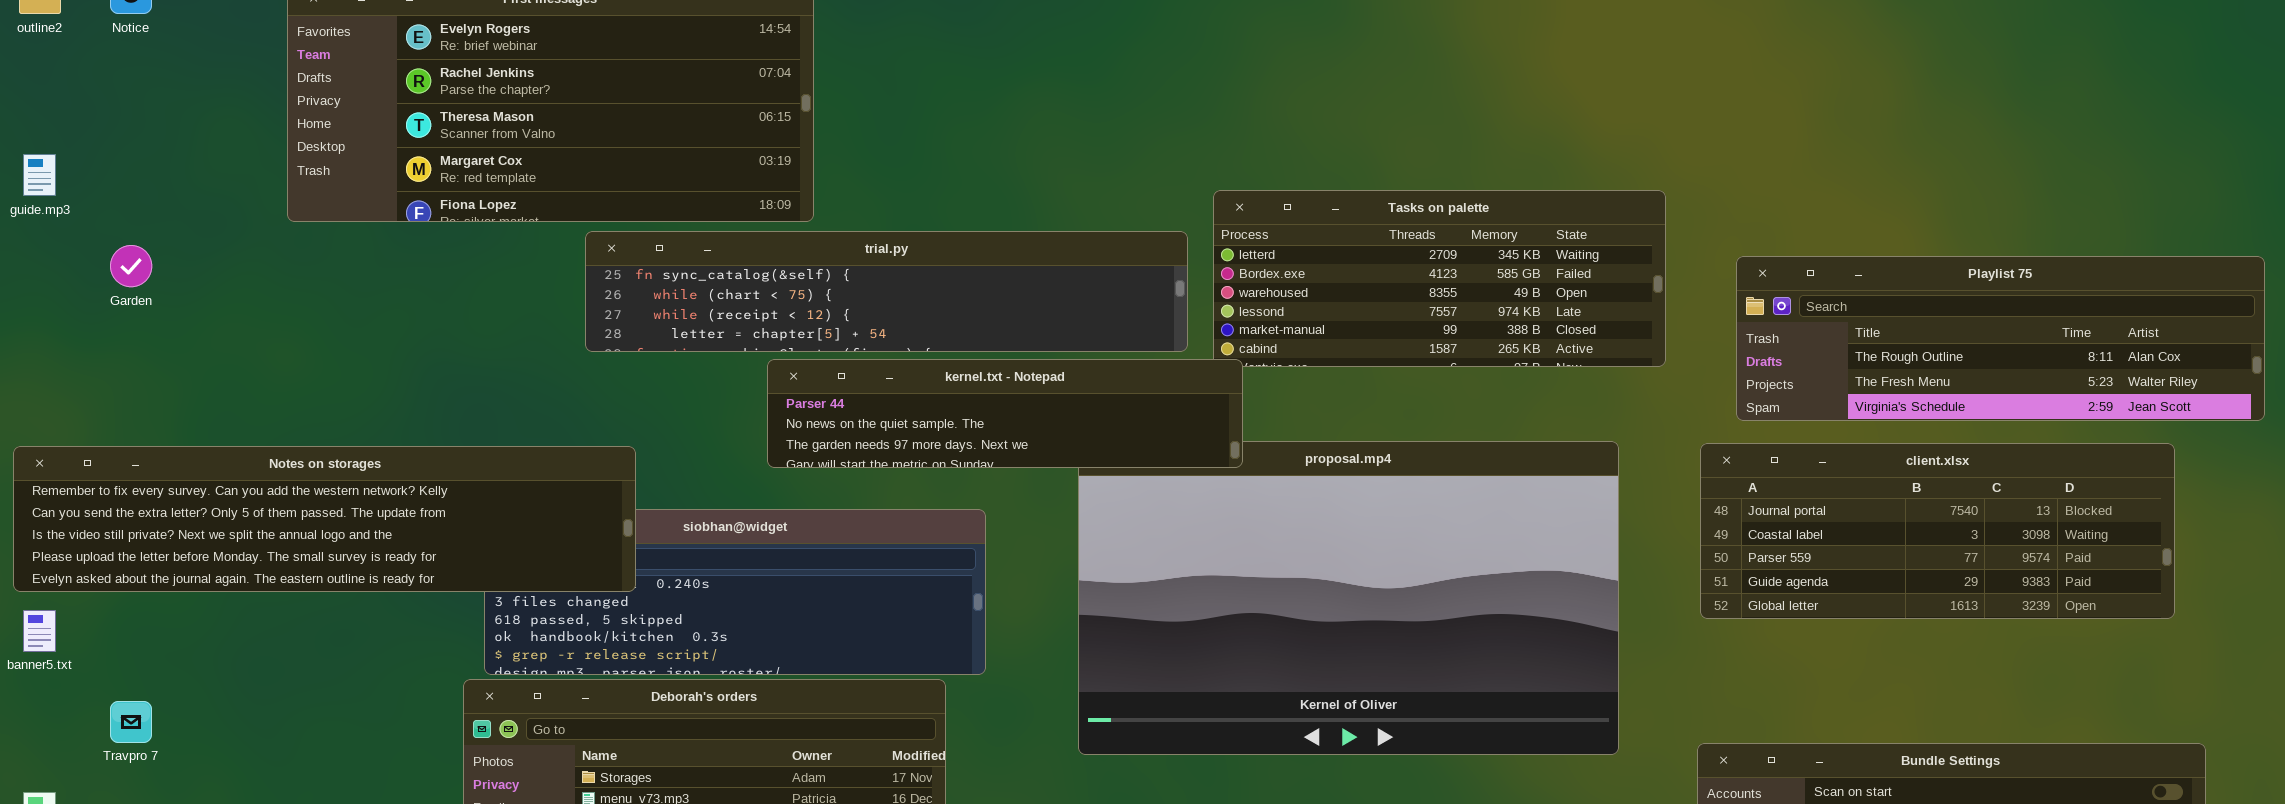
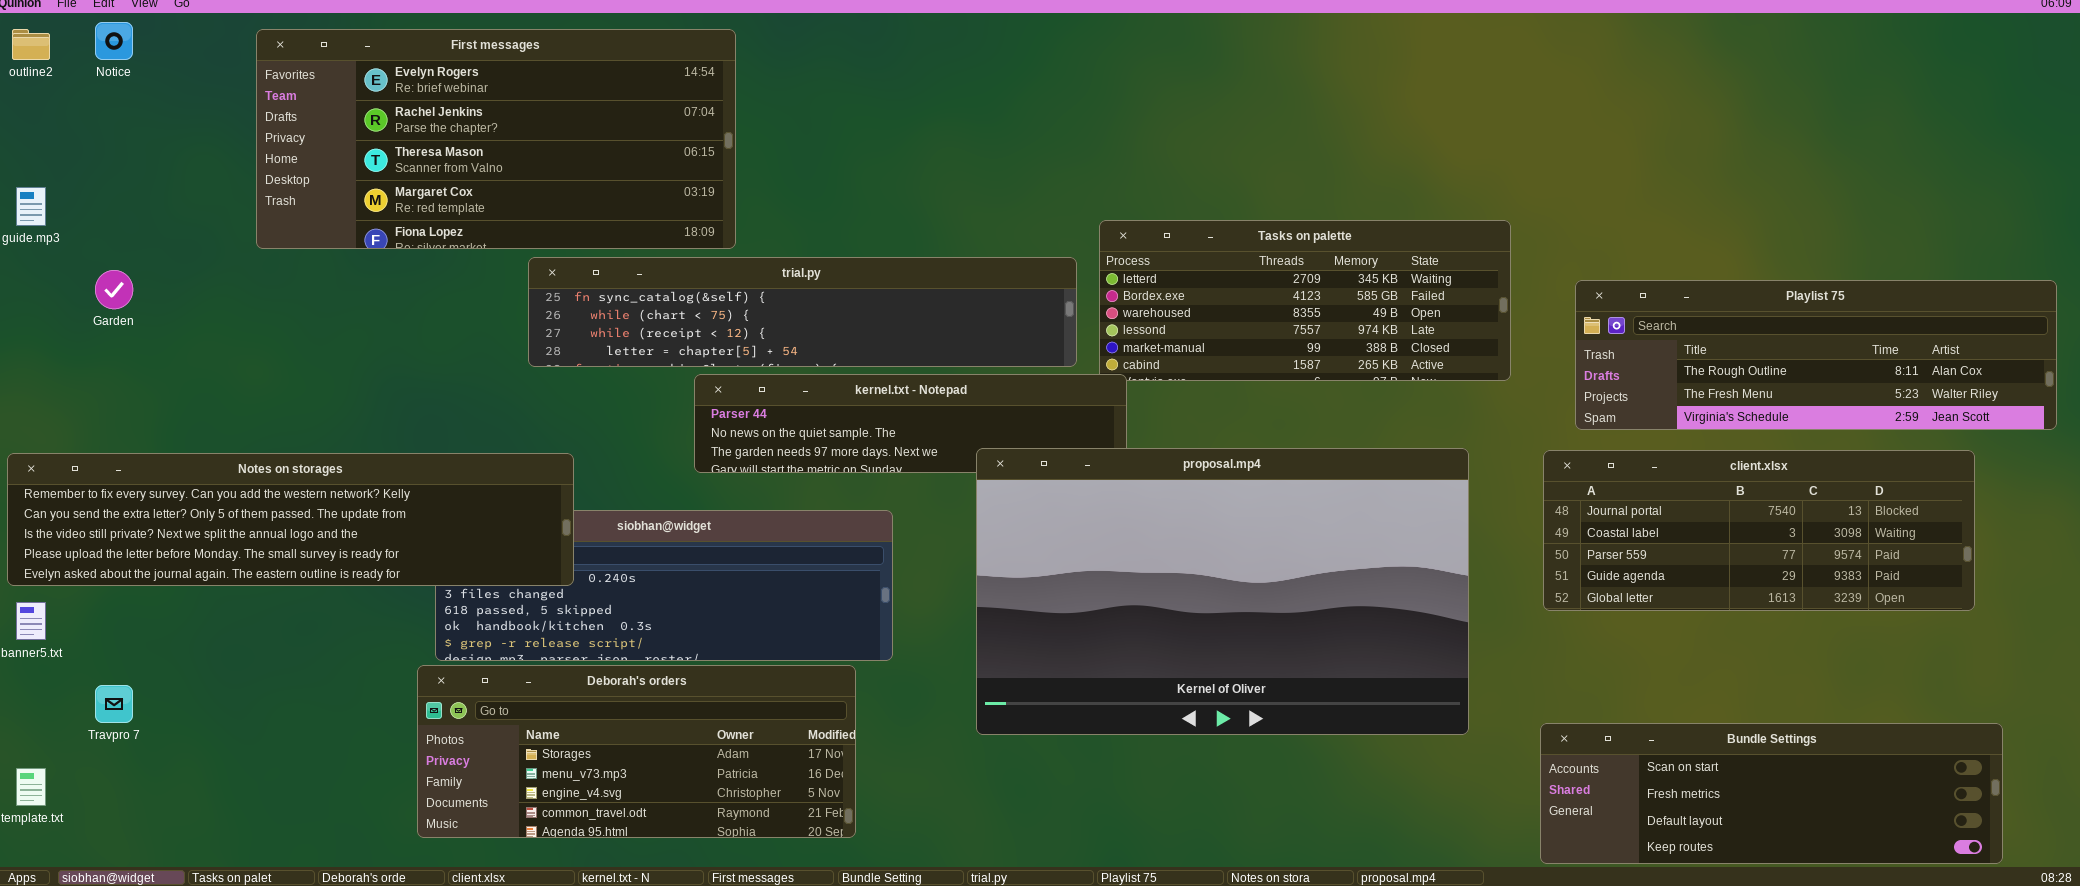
proposal.mp4: [1078,441,1619,755] -> [976,448,1469,735], raised

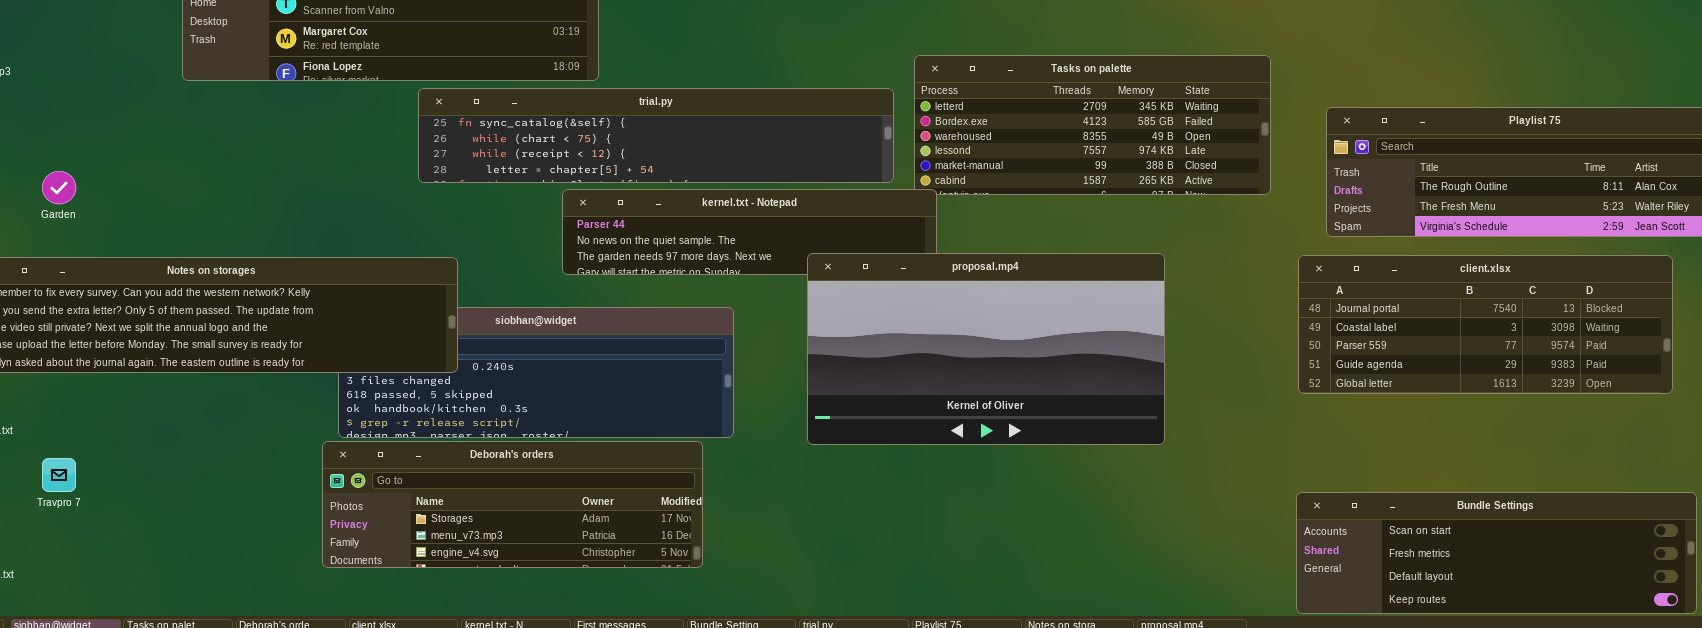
Garden: [95,270,133,309] -> [42,171,76,204], moved
proposal.mp4: [976,448,1469,735] -> [807,253,1165,445], resized
Deborah's orders: [417,665,856,838] -> [322,441,703,568], resized

